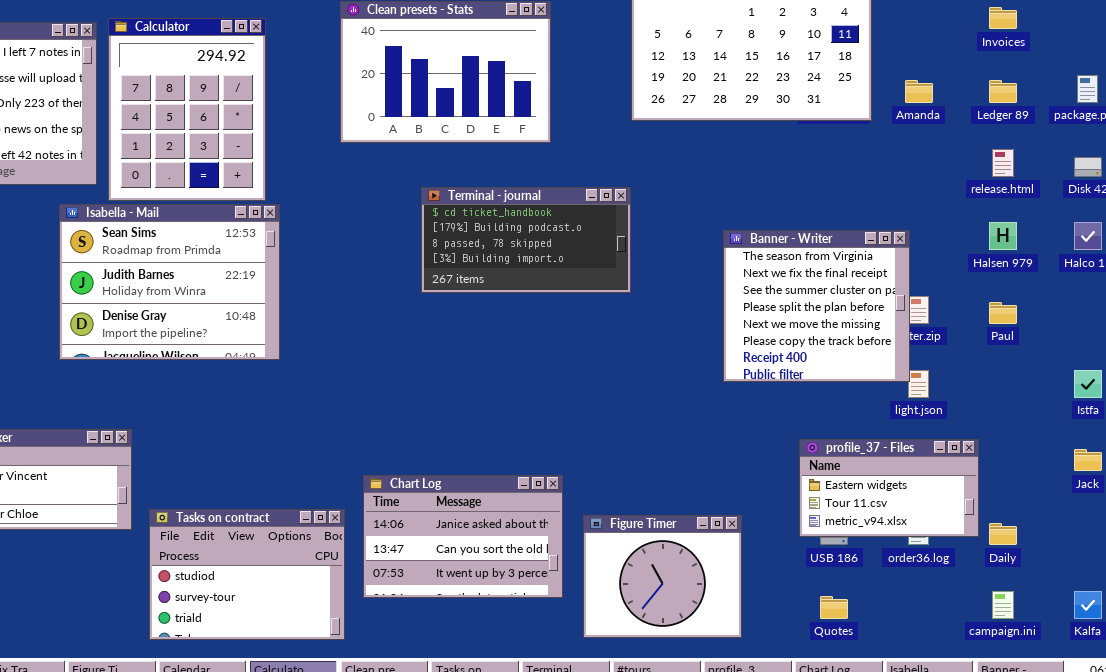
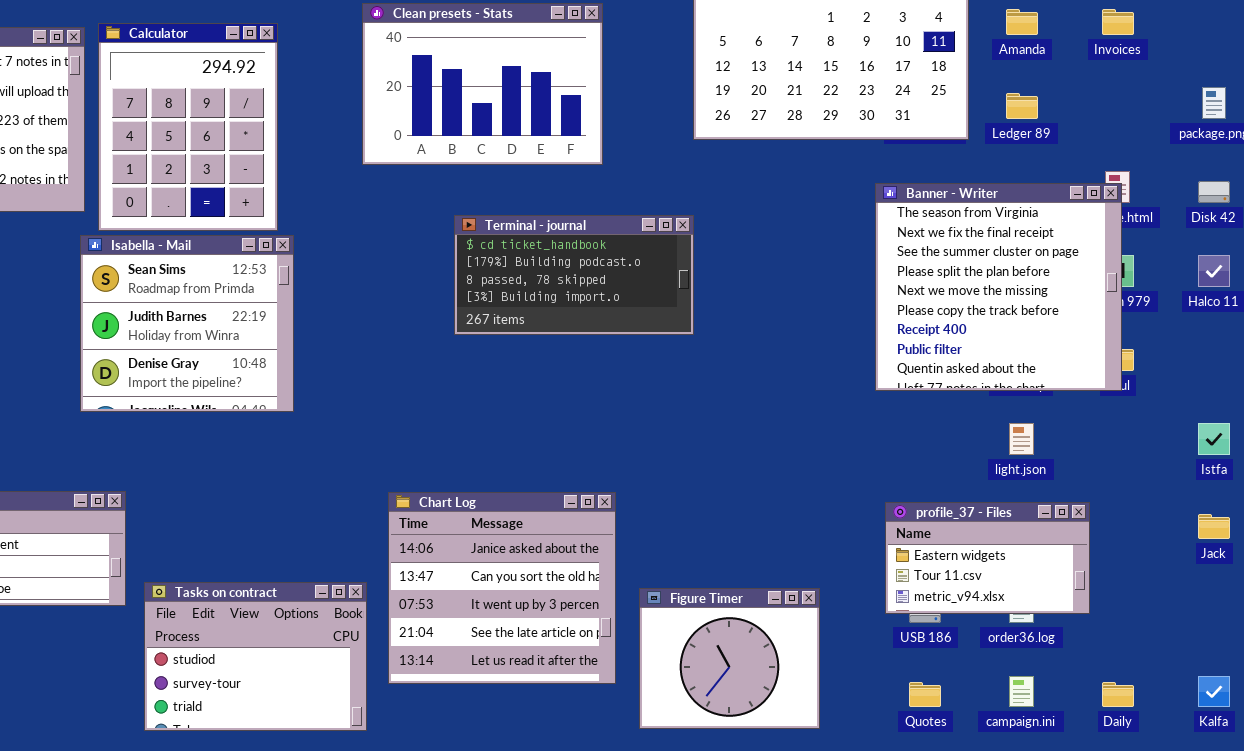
Amanda: [905,80,933,103] -> [1006,9,1038,35], moved
Ledger 89: [989,80,1017,103] -> [1006,93,1038,119], moved
Isabella - Mail: [59,204,280,360] -> [80,235,294,412], resized
Banner - Writer: [723,230,910,382] -> [875,183,1122,391], moved, resized
Chart Log: [363,475,563,598] -> [388,492,616,684], resized
Daily: [989,523,1017,545] -> [1102,682,1134,707], moved
campaign.ini: [992,591,1014,619] -> [1009,676,1034,707], moved

